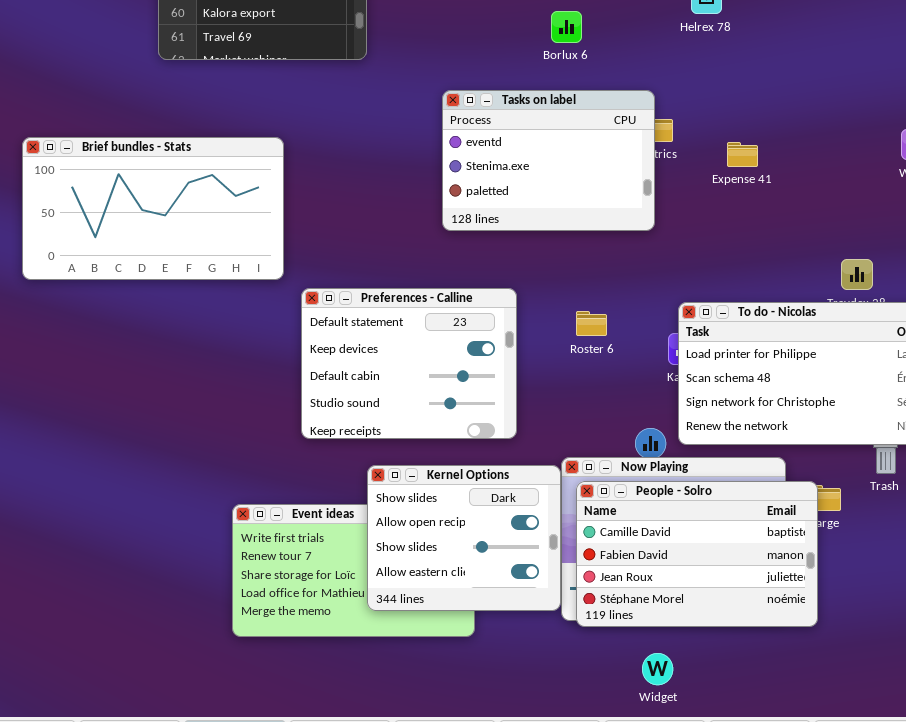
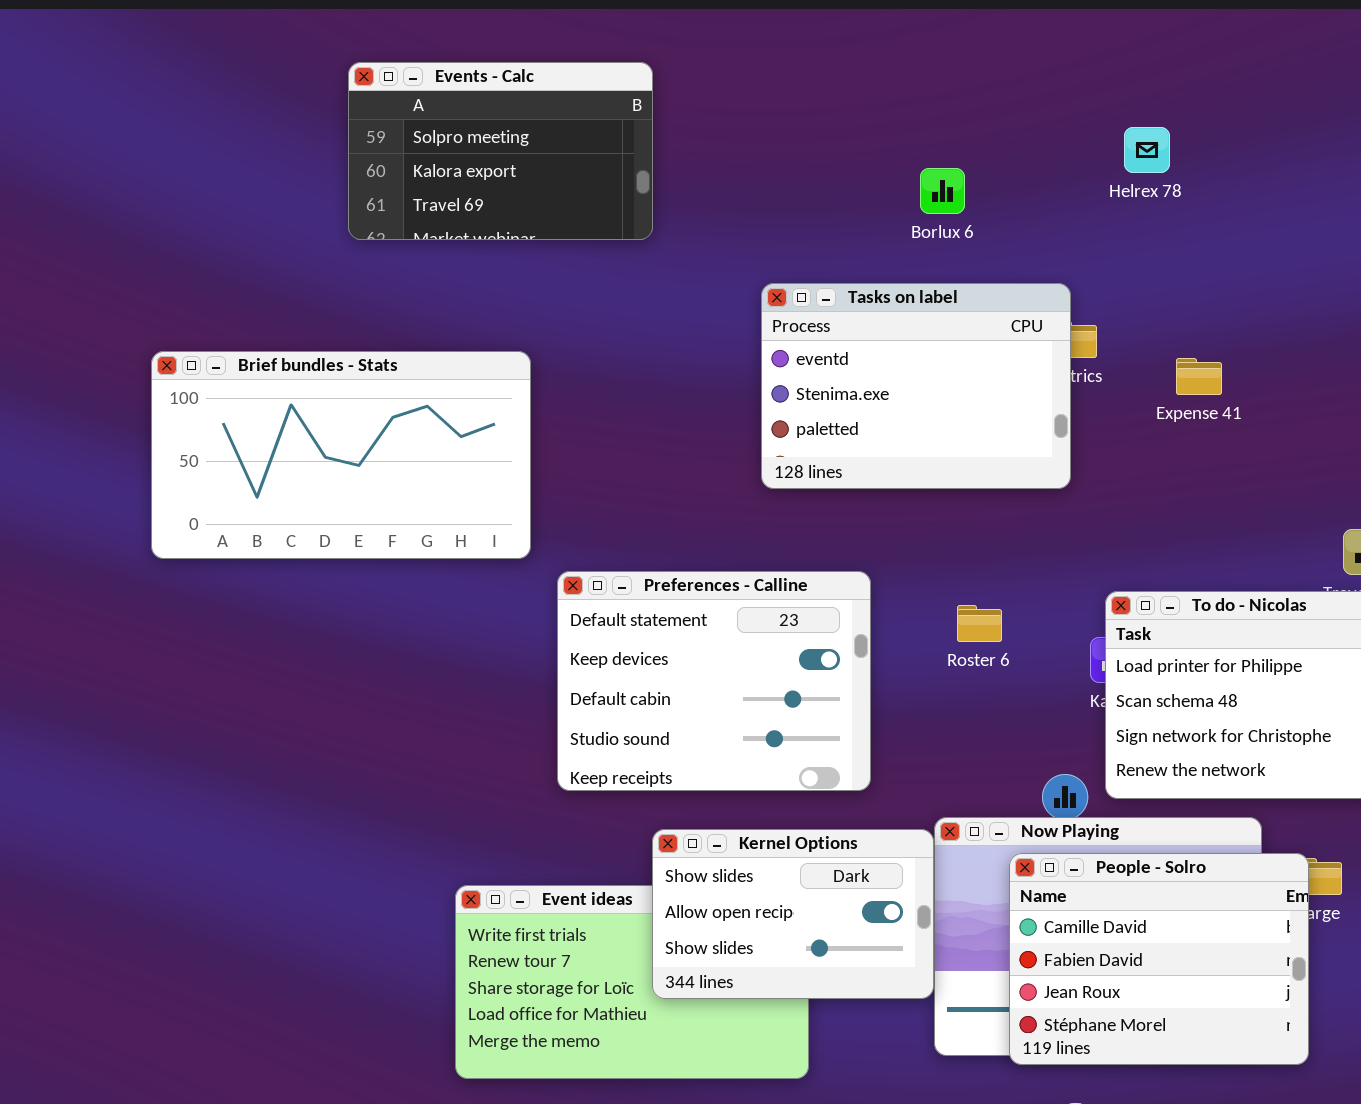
Kernel Options: [367,465,561,611] -> [652,829,934,999], resized
People - Solro: [576,481,818,627] -> [1009,853,1309,1065], resized

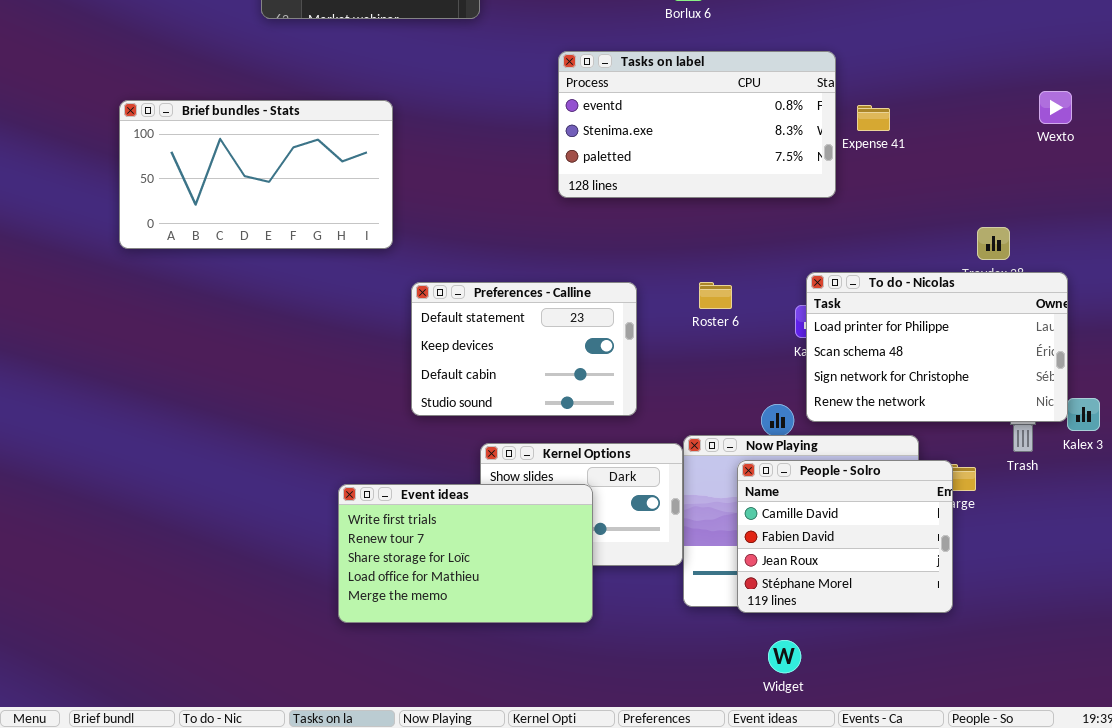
Tasks on label: [761,283,1071,489] -> [558,51,836,198], resized
Preferences - Calline: [557,571,871,791] -> [411,282,637,416], resized
Event ideas: [455,885,809,1079] -> [338,484,593,623], raised

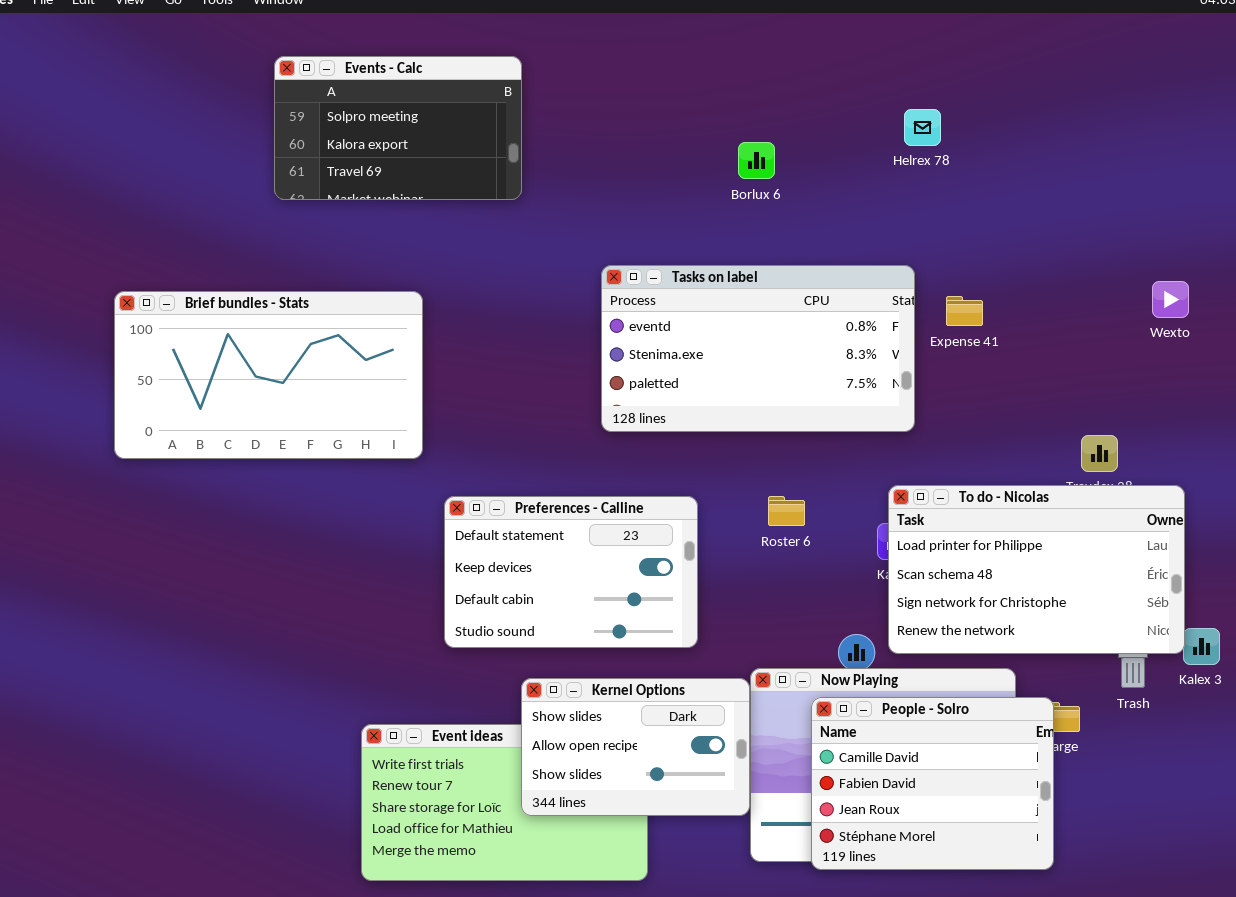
Tasks on label: [558,51,836,198] -> [601,265,915,432], moved
Kernel Options: [480,443,683,566] -> [521,678,750,816], raised

